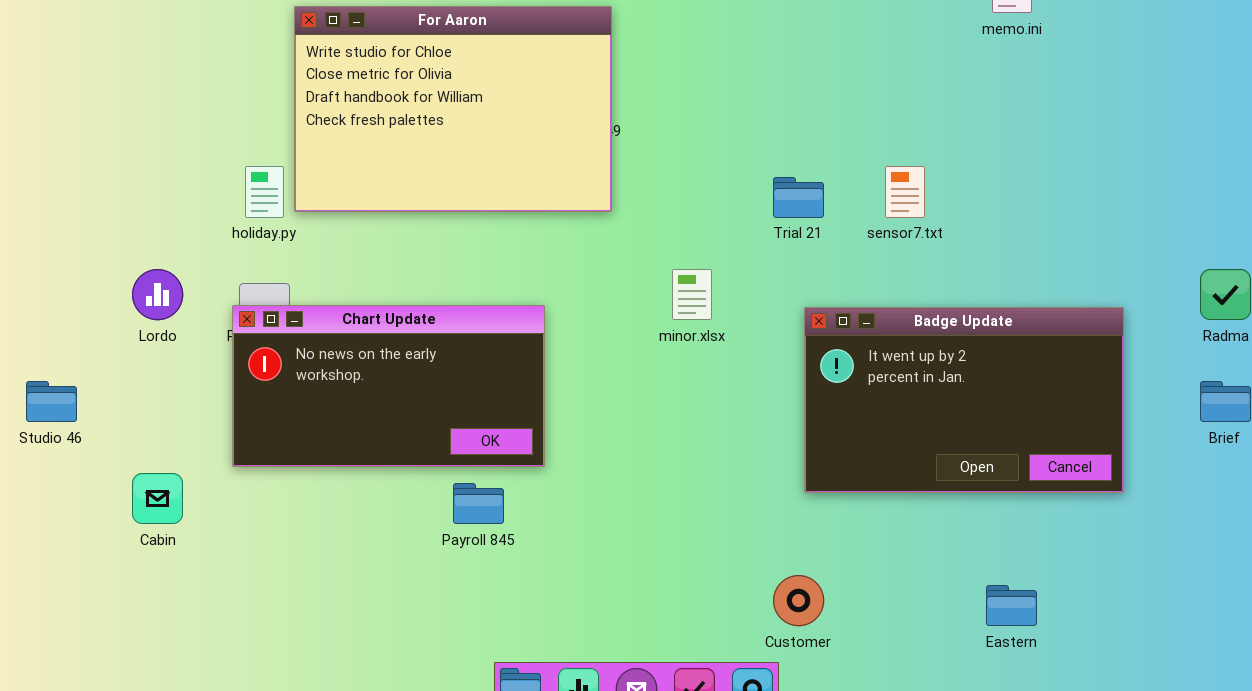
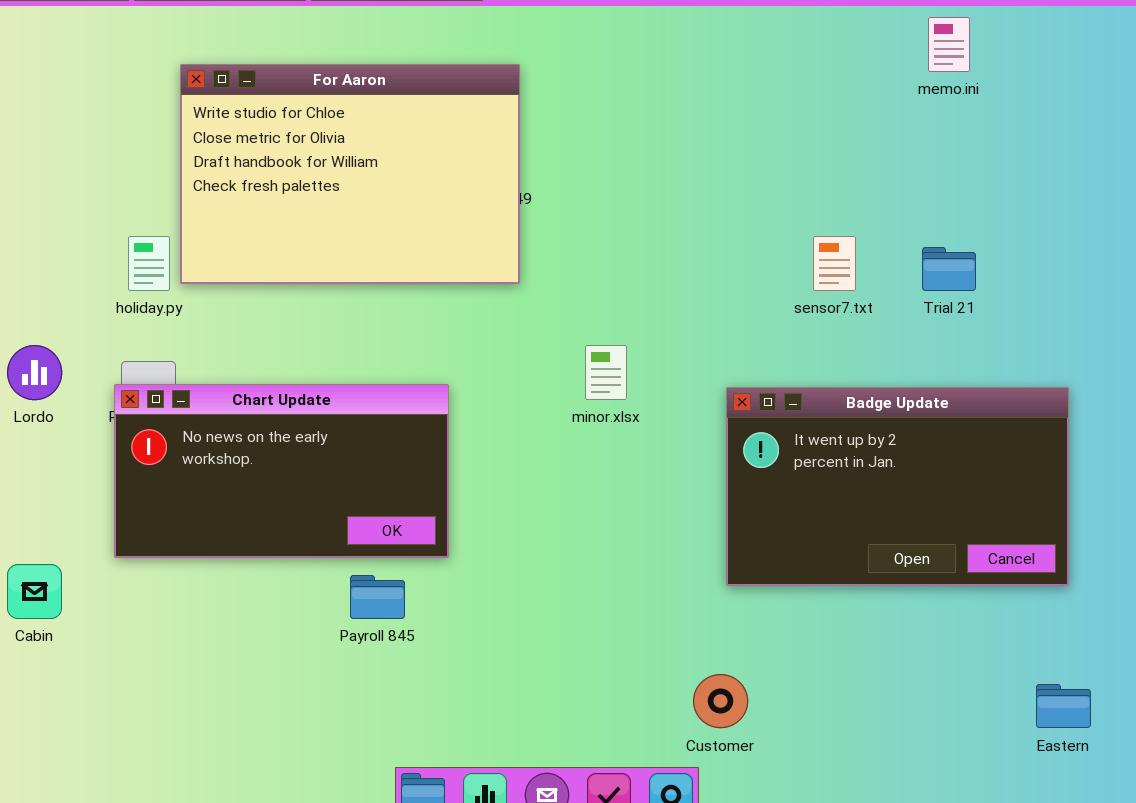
Trial 21: [773,177,824,218] -> [922,247,976,291], moved
Eastern: [986,585,1037,626] -> [1036,684,1091,728], moved

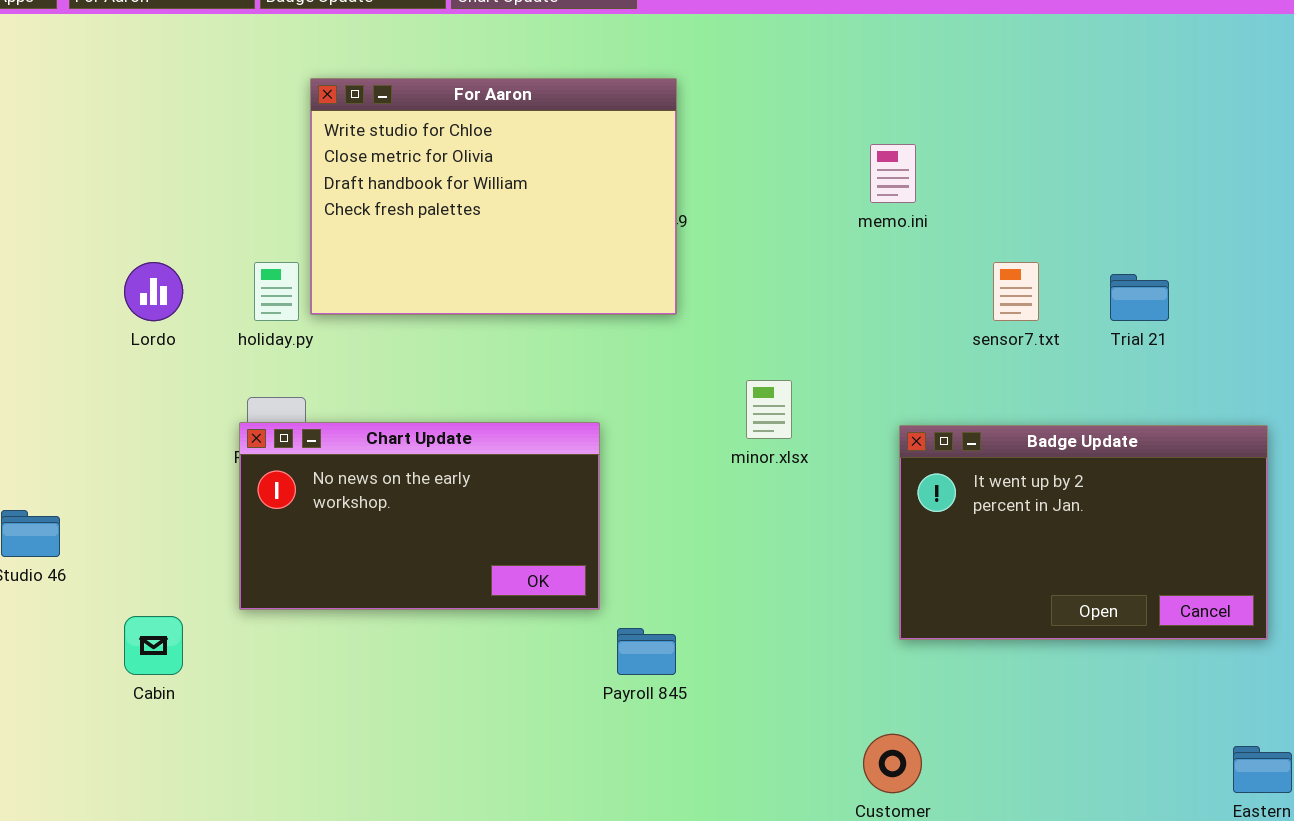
memo.ini: [928,17,970,72] -> [870,144,916,203], moved
Lordo: [7,345,62,400] -> [124,262,183,321], moved
Payroll 845: [350,575,405,619] -> [617,628,676,675], moved

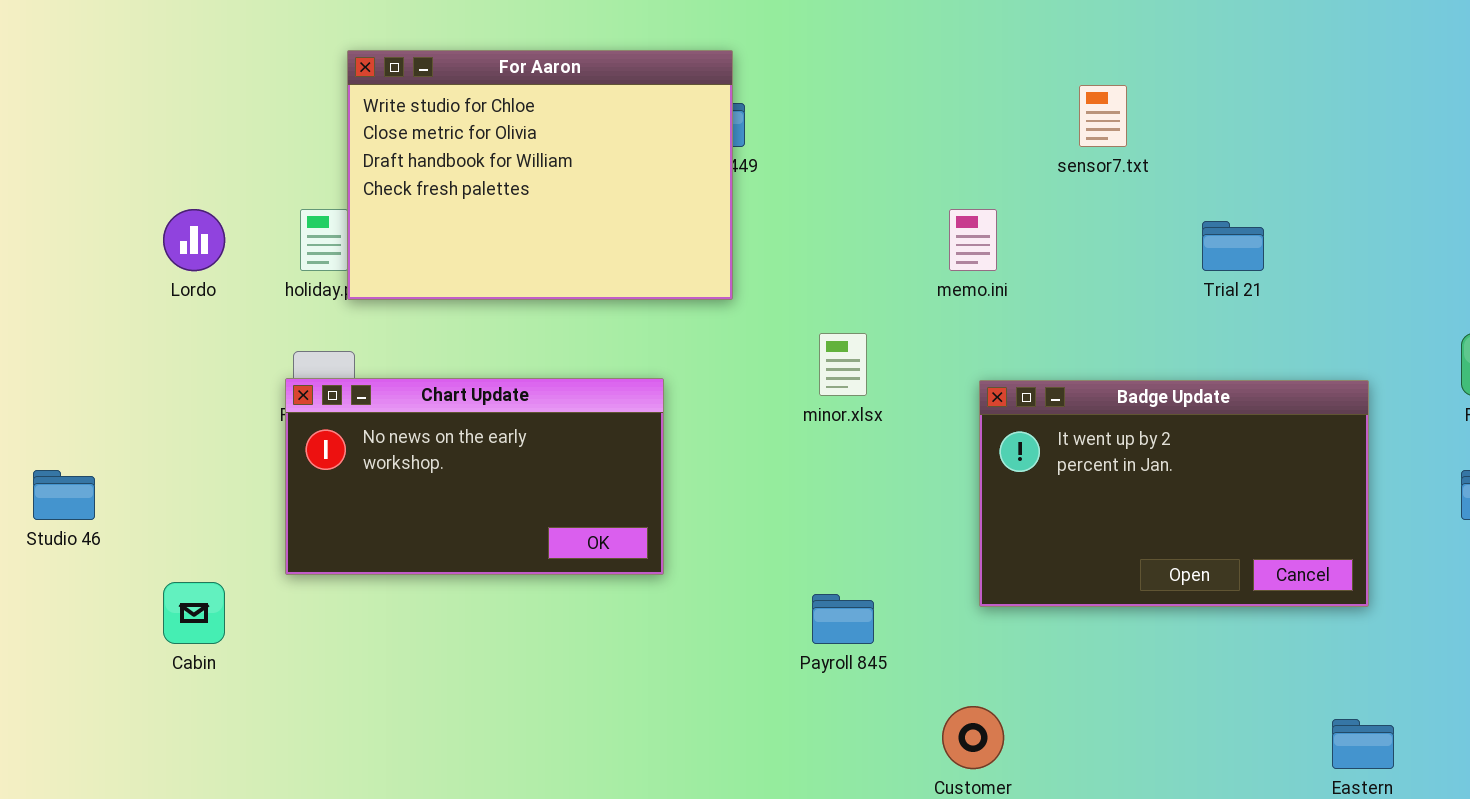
For Aaron: [310,78,677,315] -> [347,50,733,300], moved
memo.ini: [870,144,916,203] -> [949,209,997,271], moved
sensor7.txt: [993,262,1039,321] -> [1079,85,1127,147], moved
Payroll 845: [617,628,676,675] -> [812,594,874,644], moved

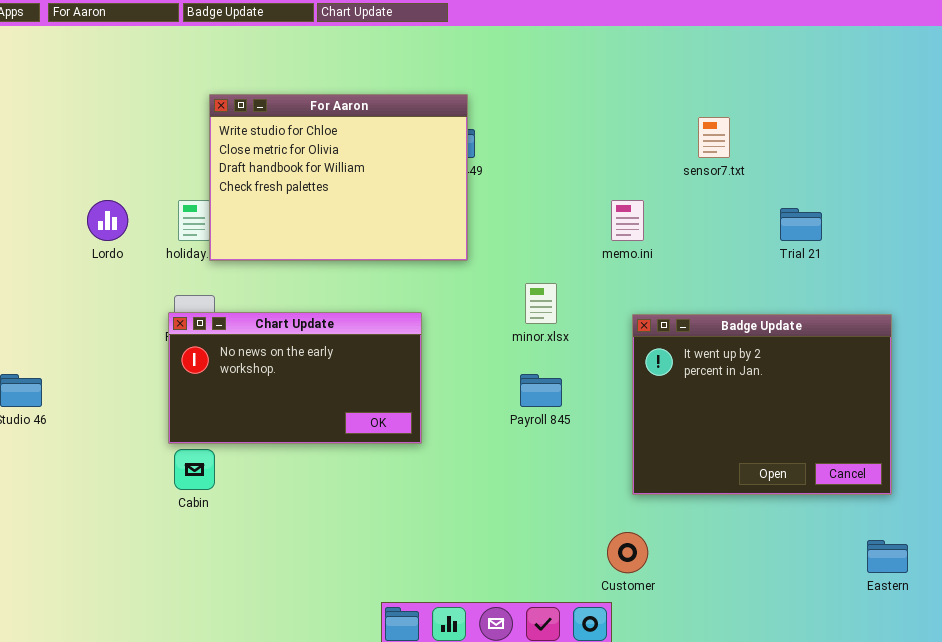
Badge Update: [979,380,1369,607] -> [632,314,892,495], resized
Cabin: [163,582,225,644] -> [174,449,215,490], moved
Payroll 845: [812,594,874,644] -> [520,374,562,407], moved

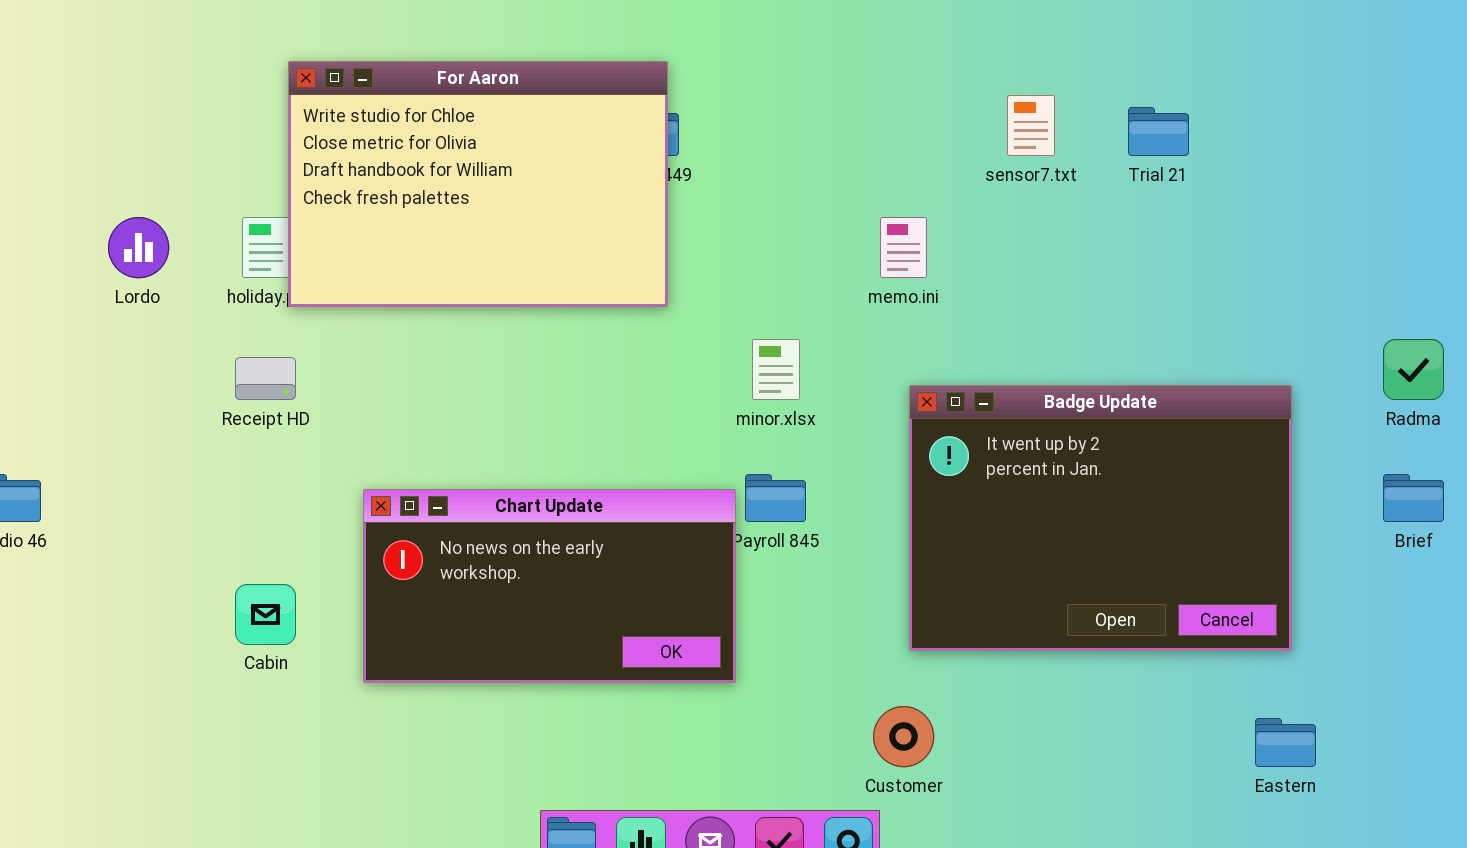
Trial 21: [780,208,822,241] -> [1128,107,1189,156], moved
Chart Update: [168,312,422,444] -> [363,489,736,683], moved

